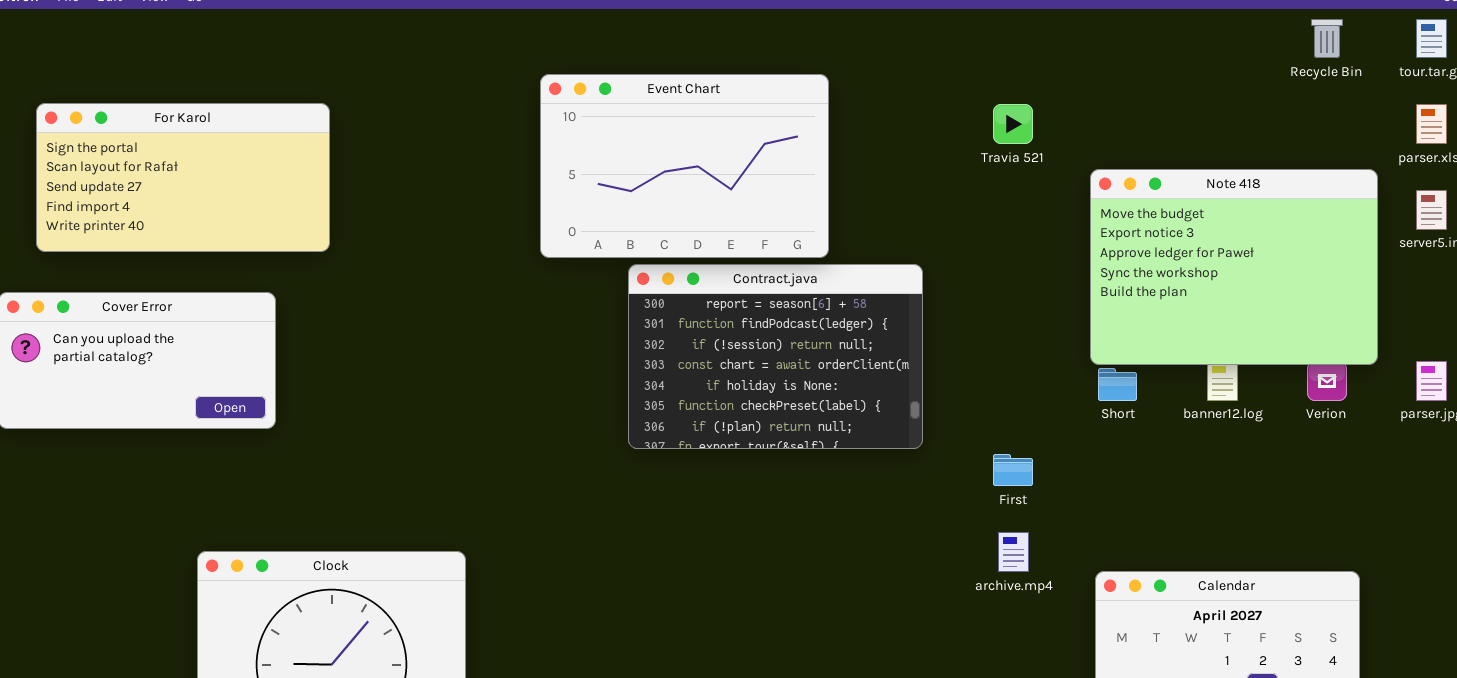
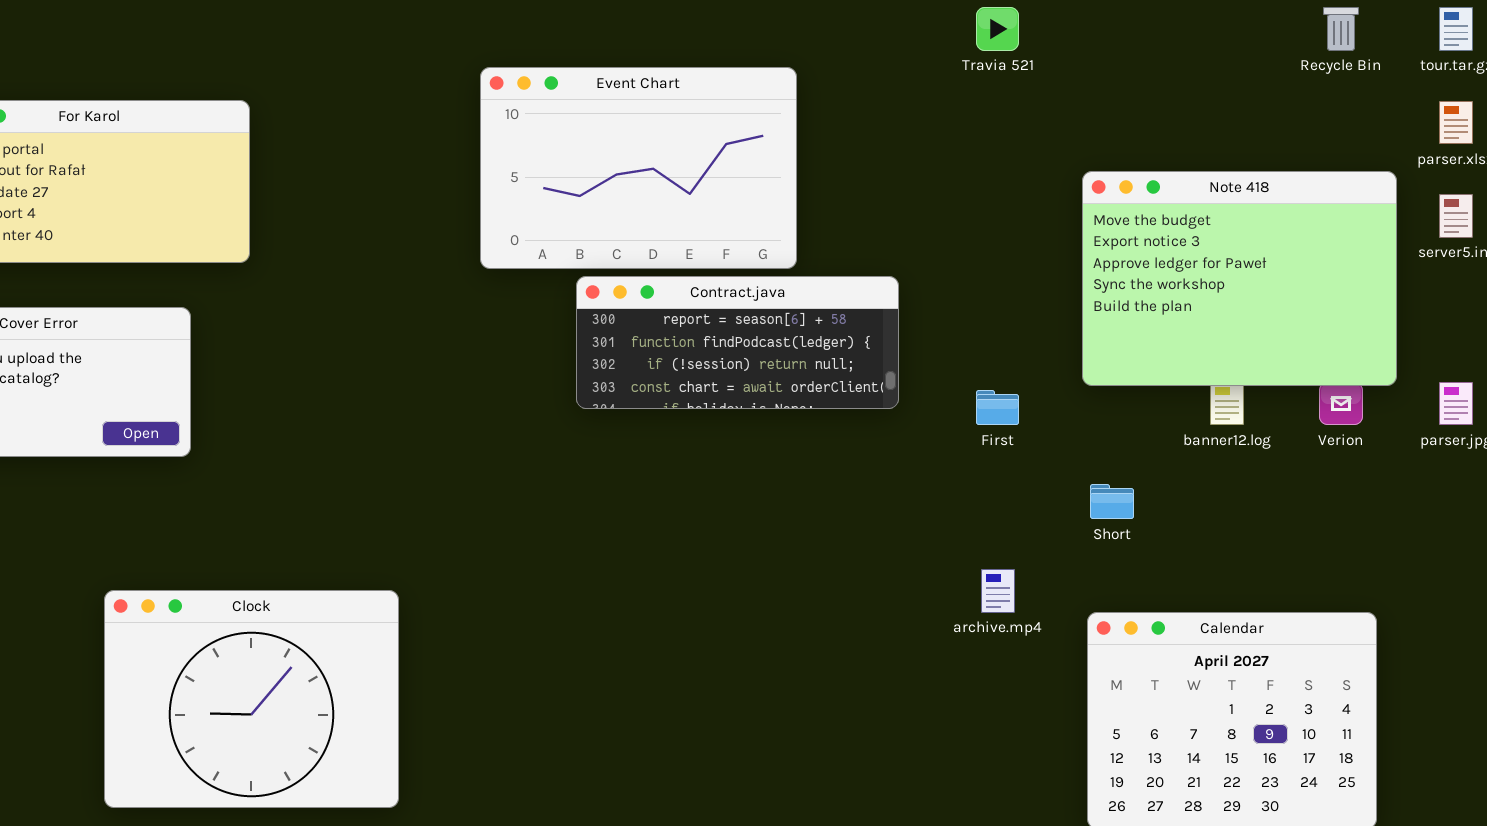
Travia 521: [993,104,1033,144] -> [976,7,1019,51], moved
Contract.java: [628,264,923,449] -> [576,276,899,409], resized
Short: [1098,368,1137,401] -> [1090,484,1134,519], moved
First: [993,454,1033,486] -> [976,390,1019,425], moved

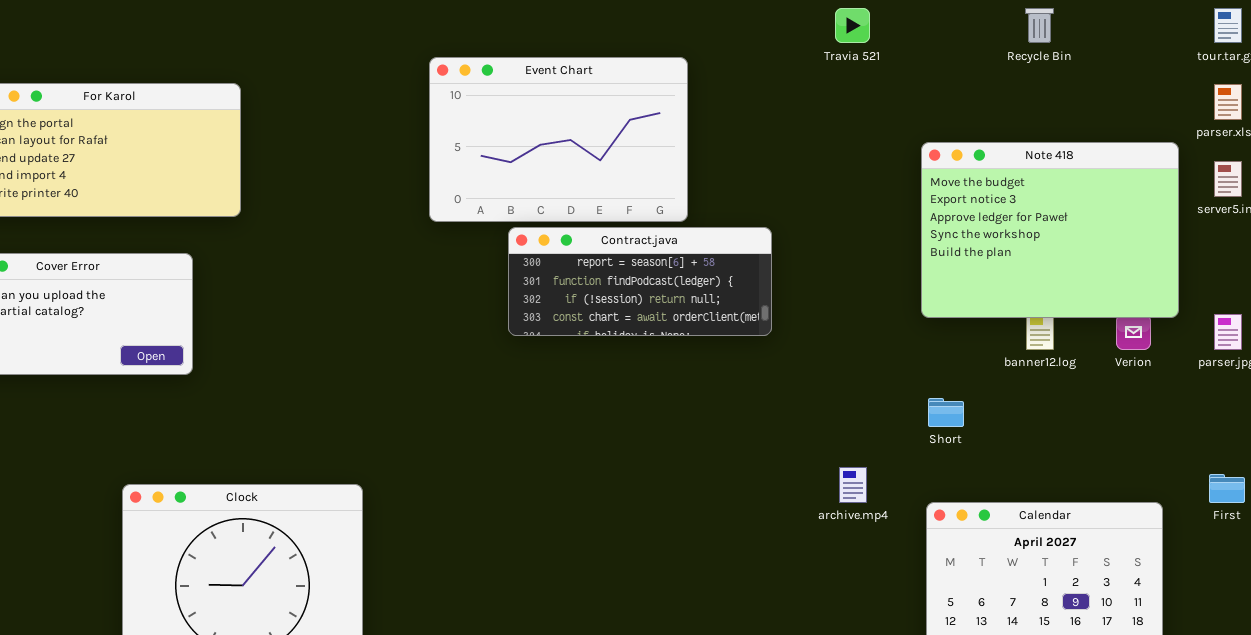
Recycle Bin: [1323,7,1359,51] -> [1025,8,1054,43], moved
First: [976,390,1019,425] -> [1209,474,1245,503], moved

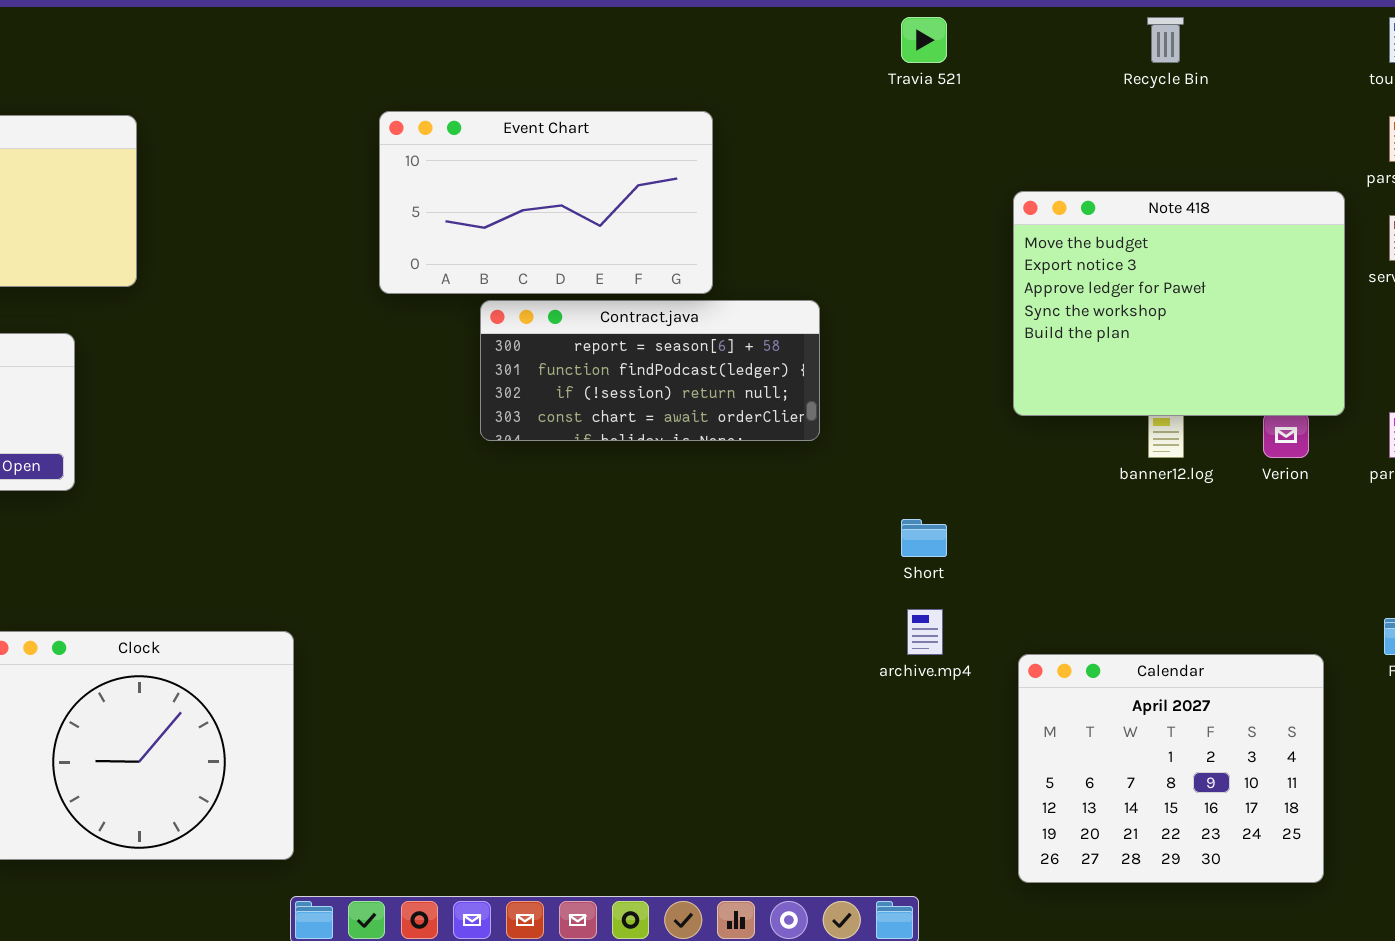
Event Chart: [429,57,688,222] -> [379,111,713,294], resized
Short: [928,398,964,427] -> [901,519,947,557], moved

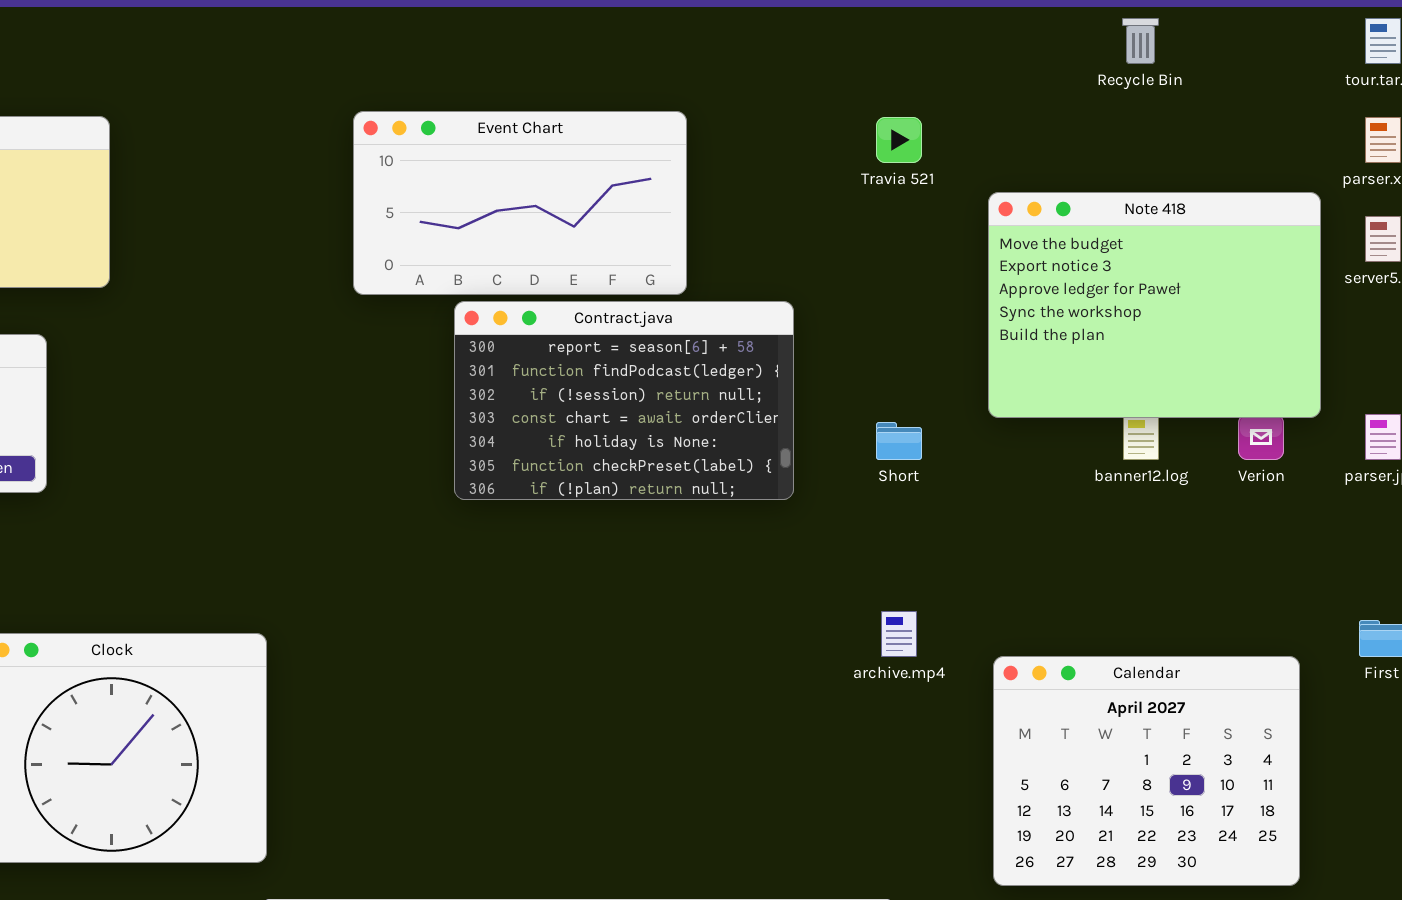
Travia 521: [901,17,947,63] -> [876,117,922,163], moved
Contract.java: [480,300,820,441] -> [454,301,794,500], resized
Short: [901,519,947,557] -> [876,422,922,460], moved

